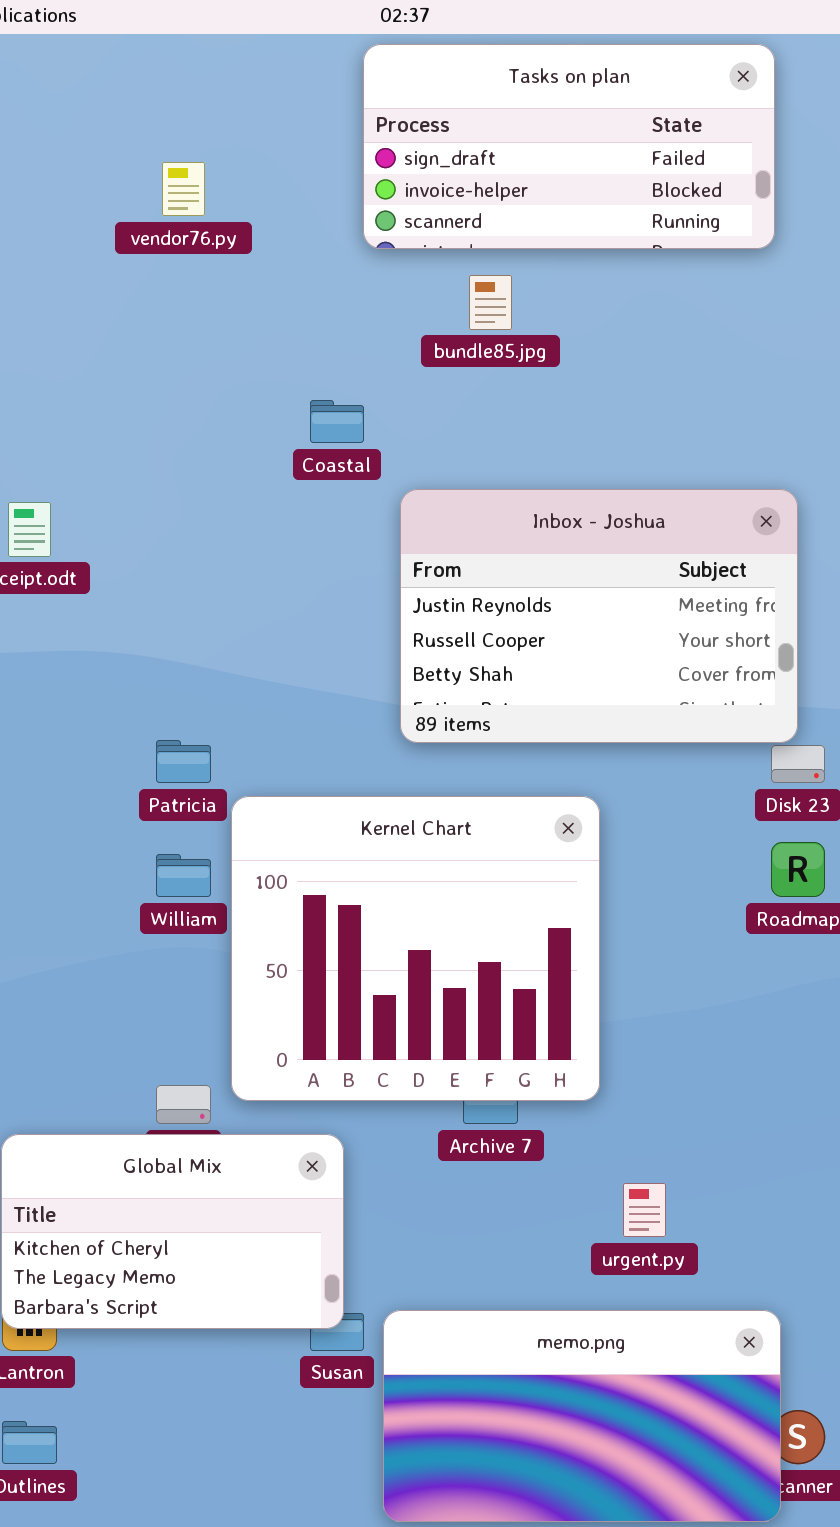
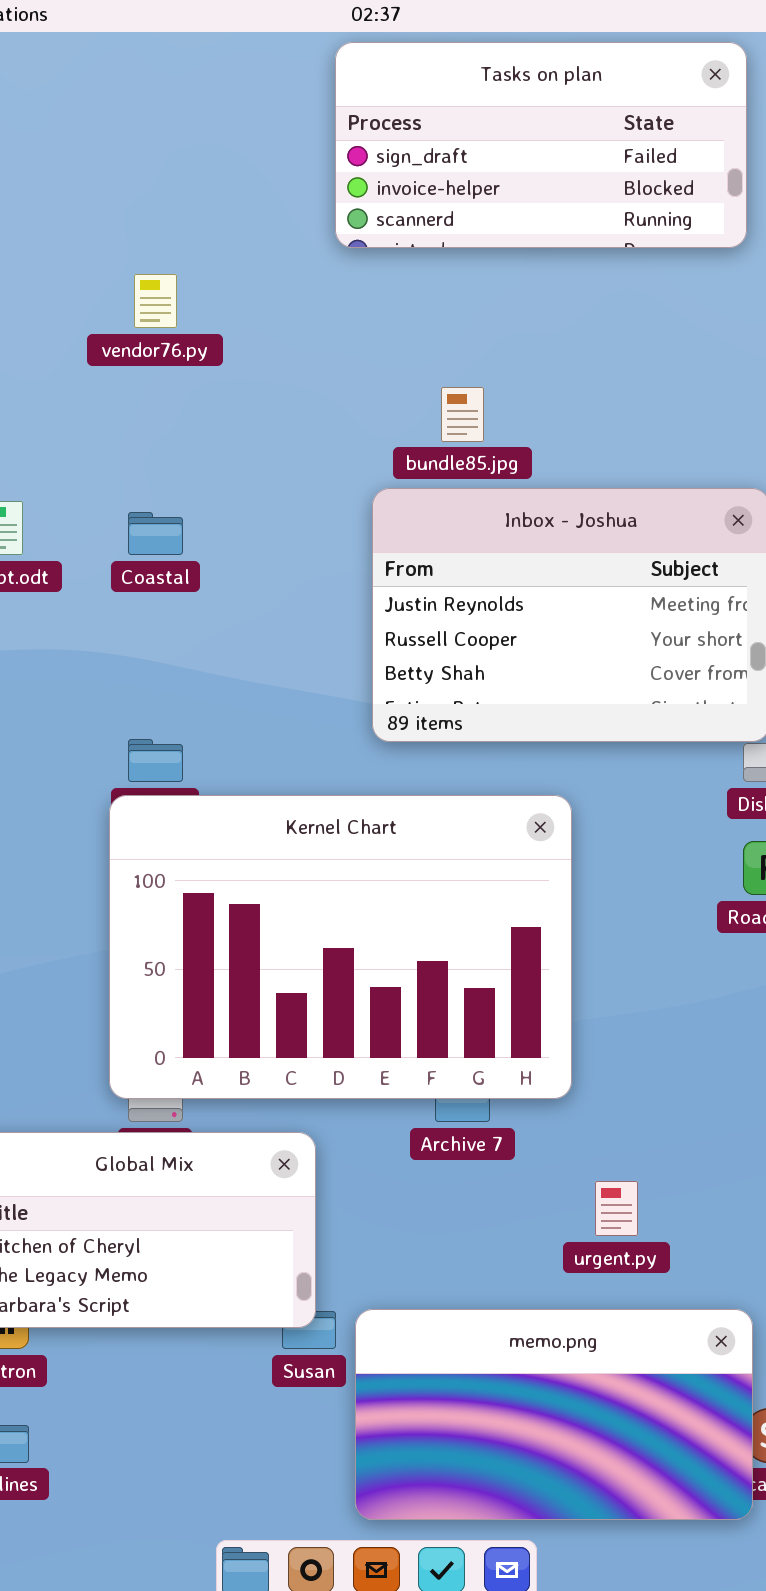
vendor76.py: [162,162,205,216] -> [134,274,177,328], moved
bundle85.jpg: [469,275,512,330] -> [441,387,484,442], moved
Coastal: [310,400,364,443] -> [128,512,183,555], moved
Kernel Chart: [231,796,600,1101] -> [109,795,572,1099], resized

